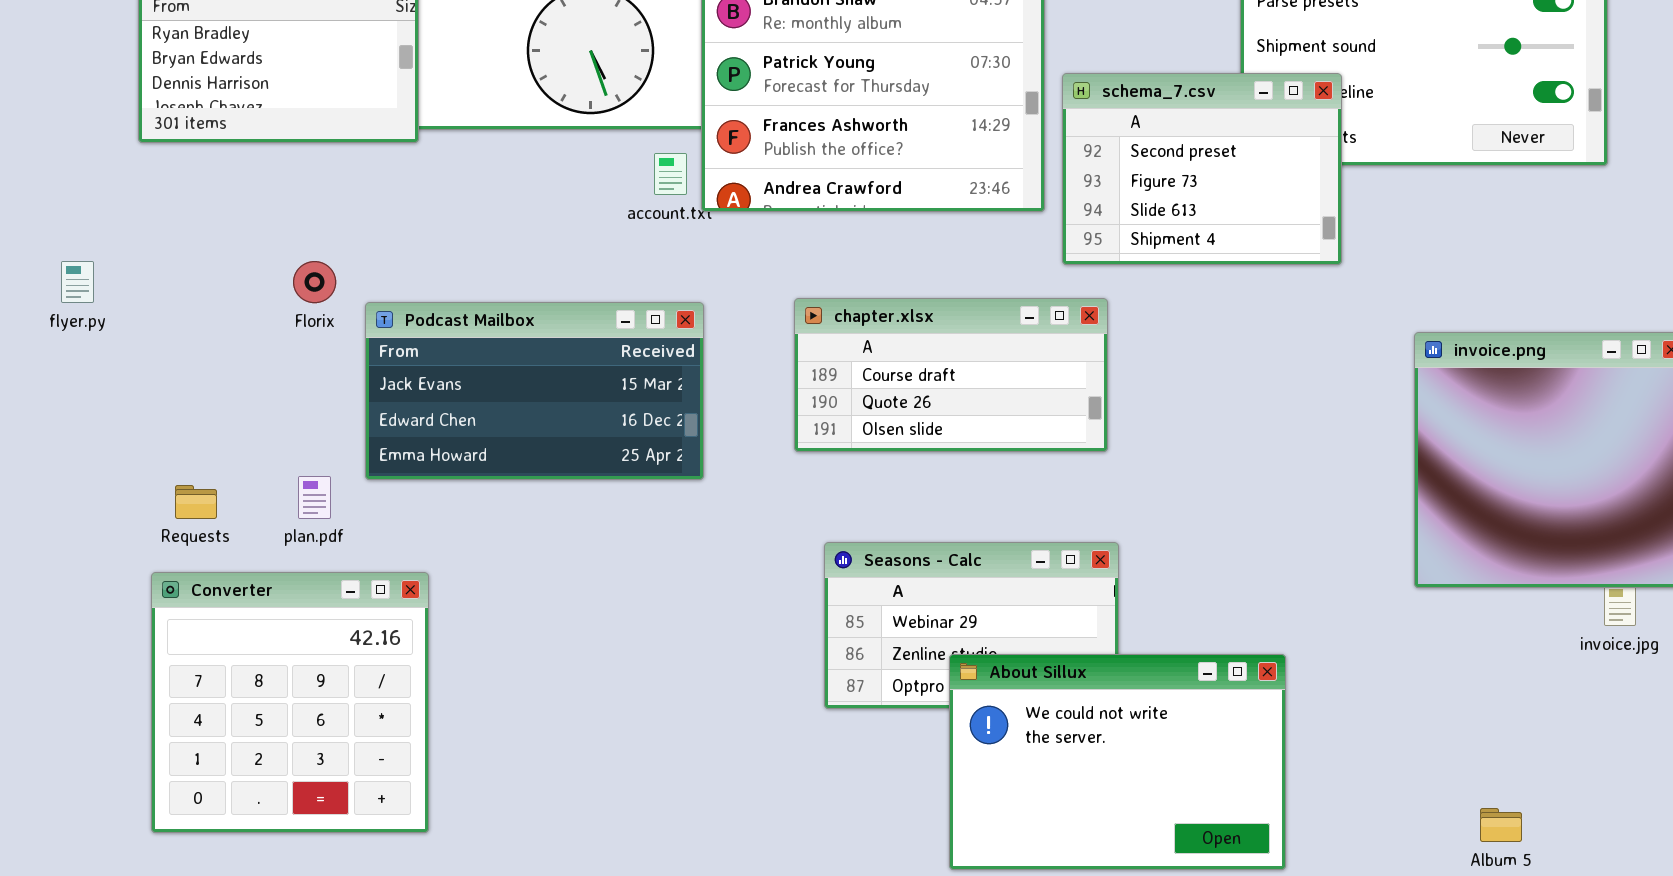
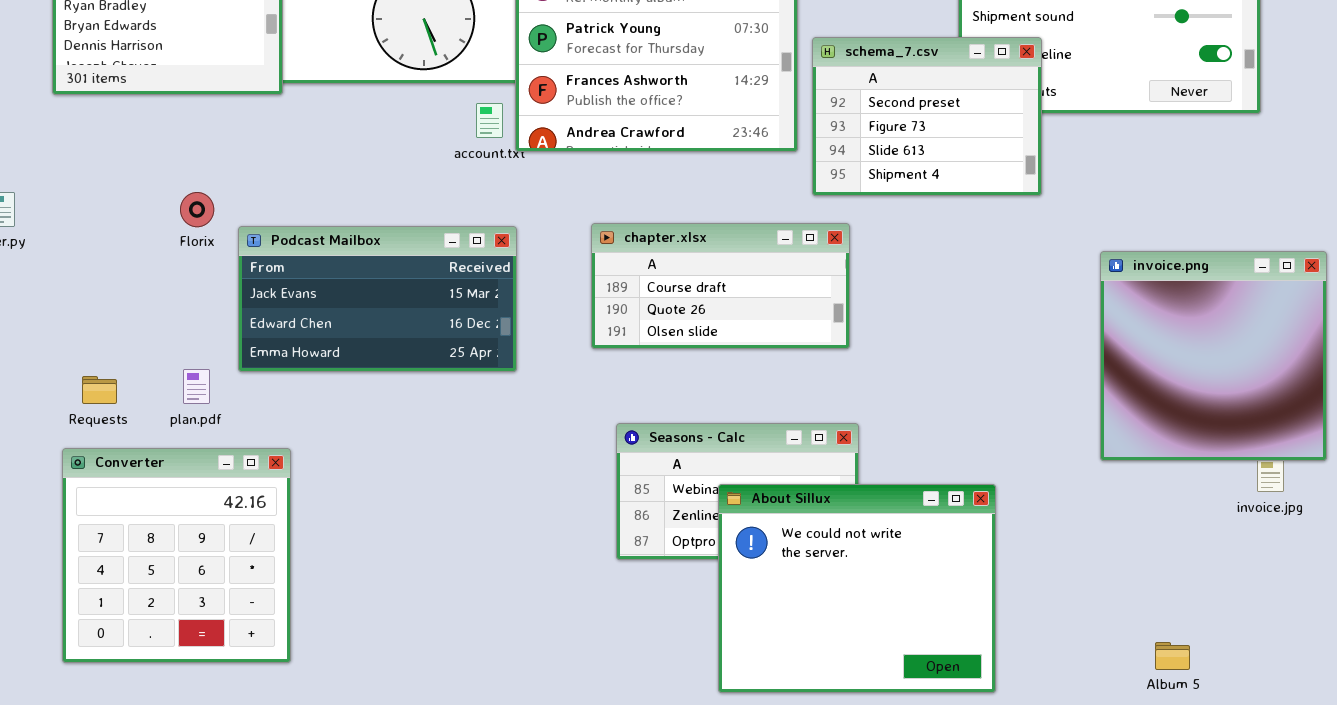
About Sillux: [949,654,1286,870] -> [718,484,996,693], resized

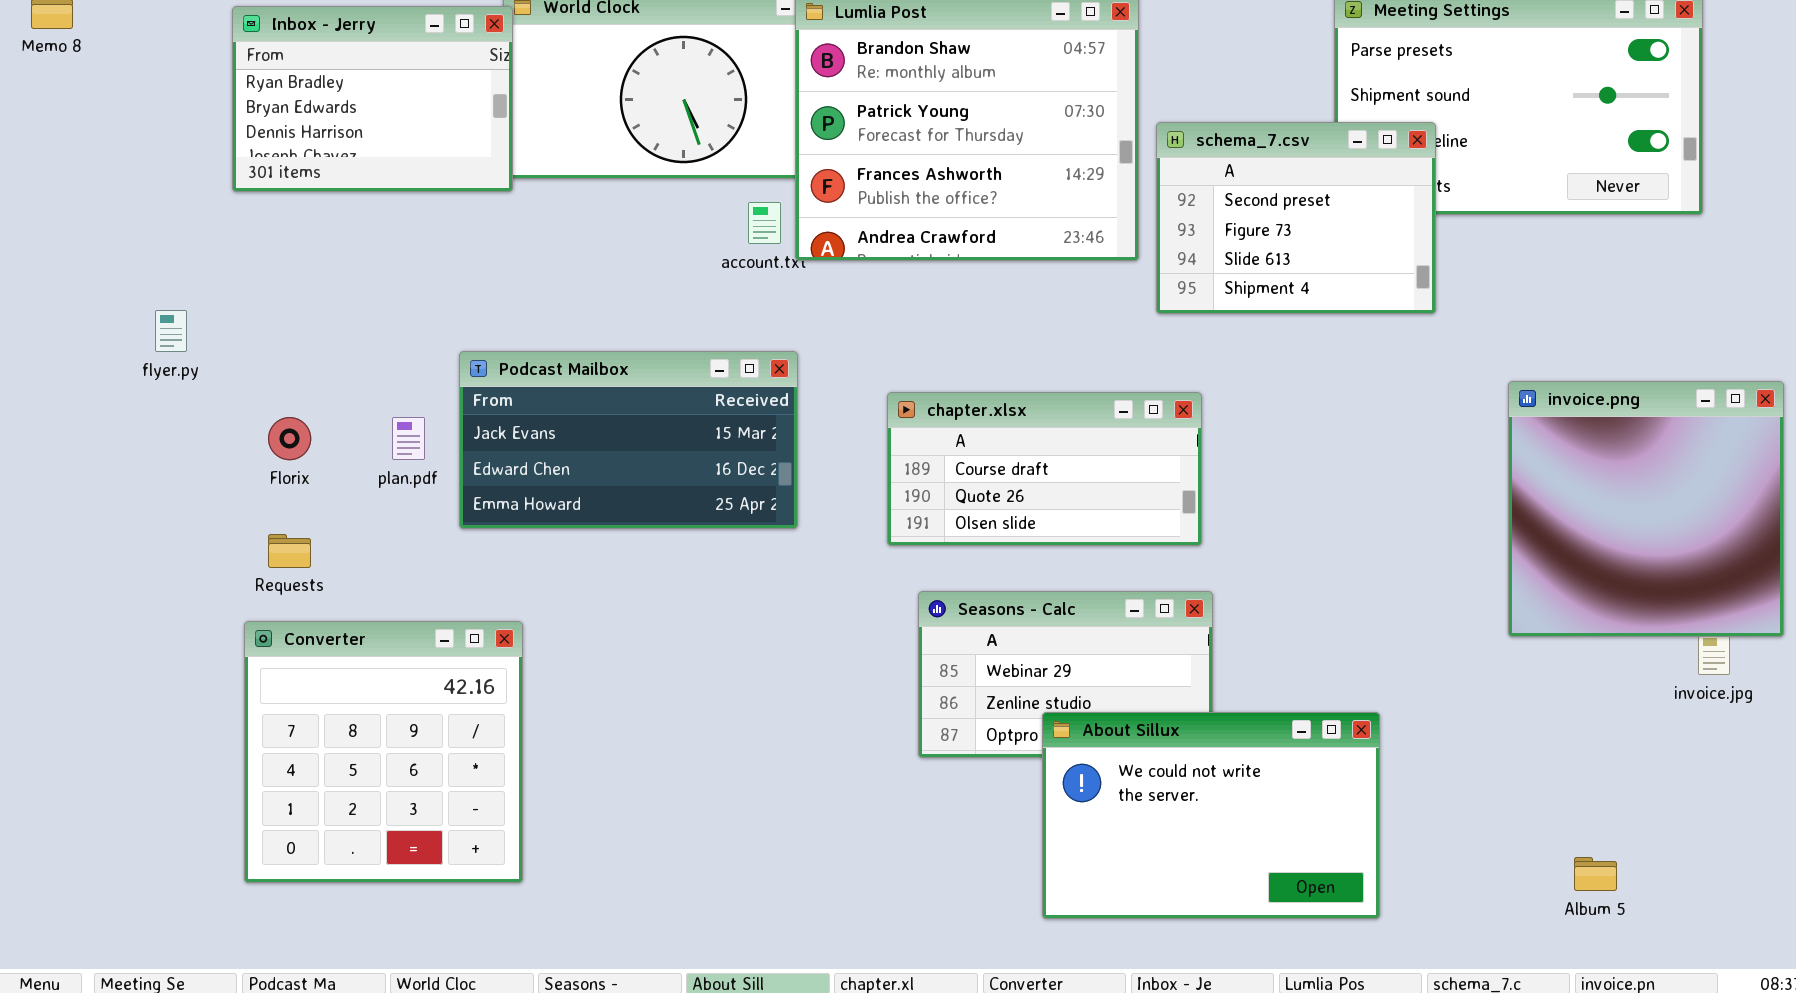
Florix: [180,192,214,227] -> [268,417,311,460], moved
chapter.xlsx: [591,223,850,349] -> [887,392,1202,546], moved
plan.pdf: [183,369,210,404] -> [392,417,425,460], moved
About Sillux: [718,484,996,693] -> [1042,712,1380,919], resized

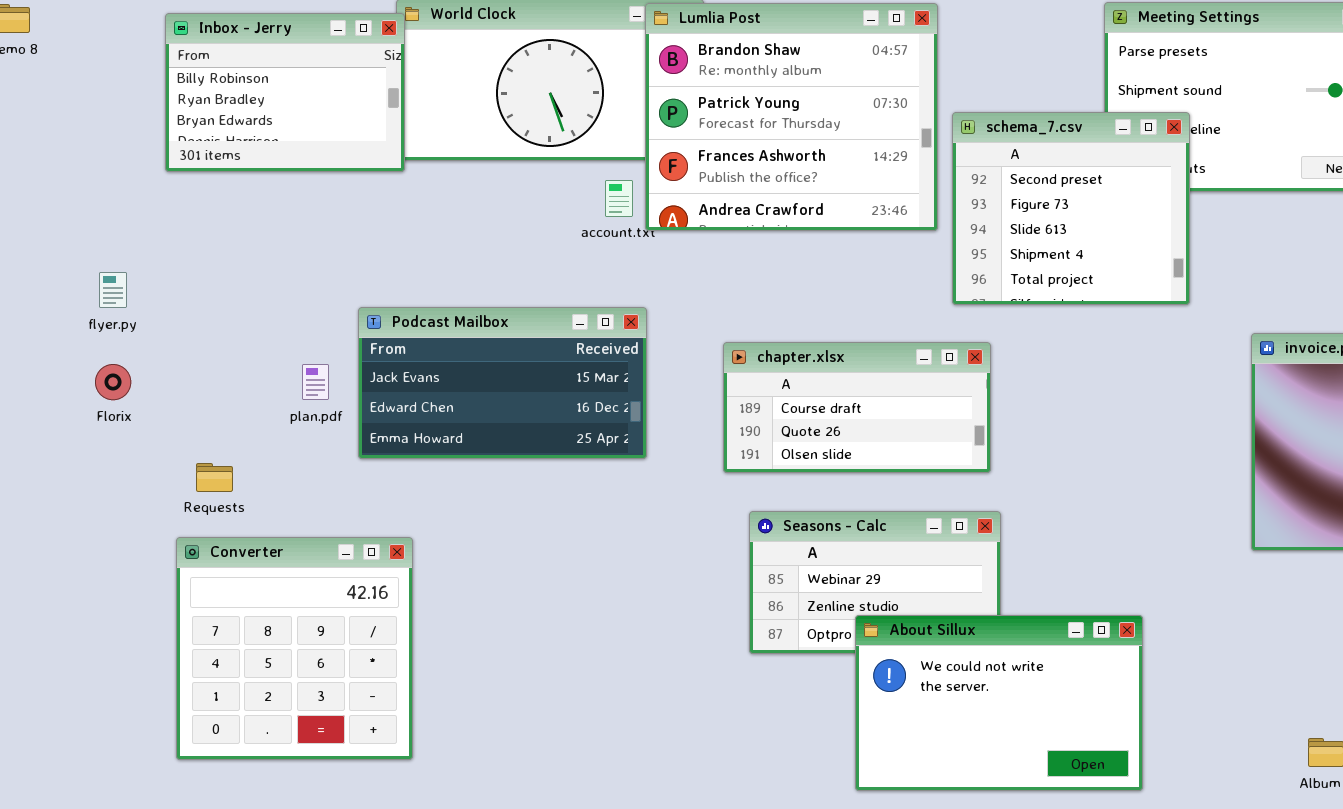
Inbox - Jerry: [232,6,513,192] -> [165,13,405,172], scrolled up 1 row
schema_7.csv: [1156,122,1436,314] -> [952,112,1190,305], resized
Florix: [268,417,311,460] -> [95,364,131,400], moved

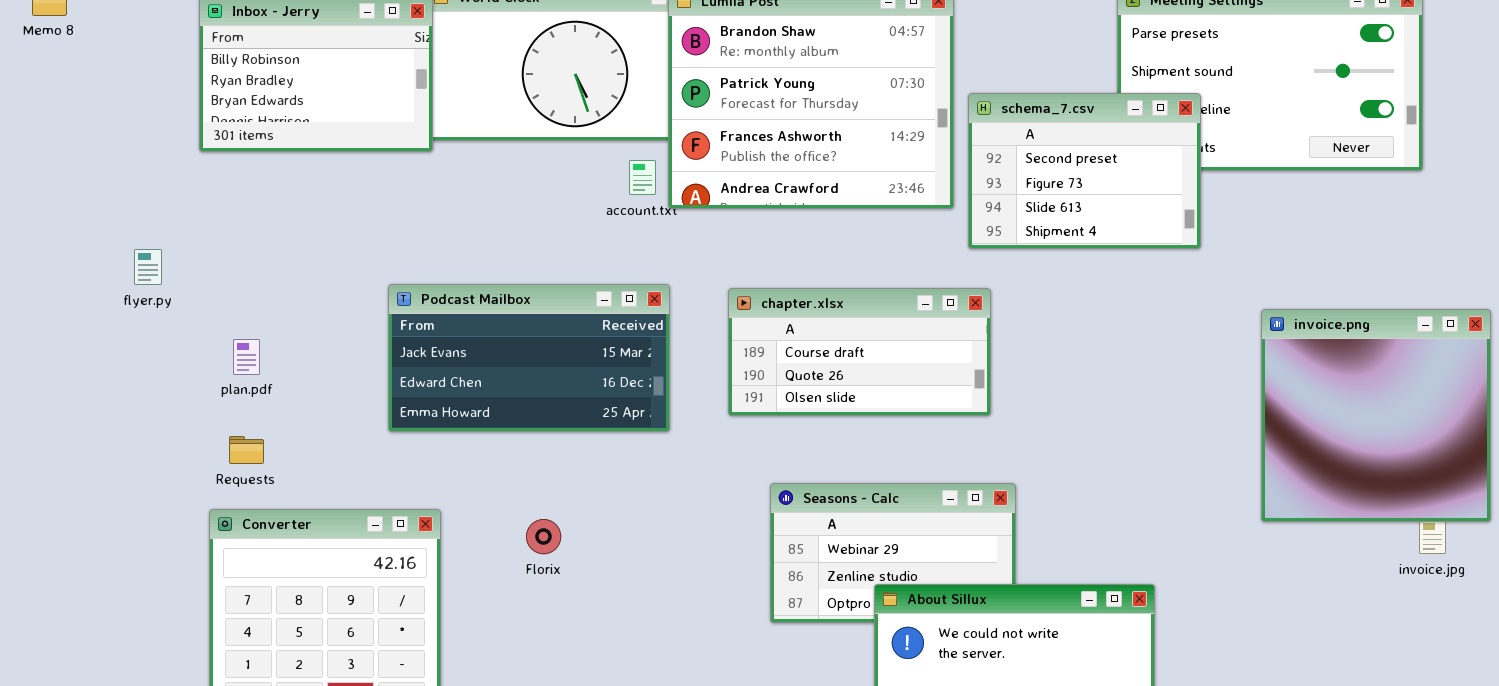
schema_7.csv: [952,112,1190,305] -> [968,93,1201,249], resized
chapter.xlsx: [723,342,991,473] -> [728,288,991,416], moved
Florix: [95,364,131,400] -> [526,519,561,554], moved
plan.pdf: [302,364,329,400] -> [233,339,260,375], moved

